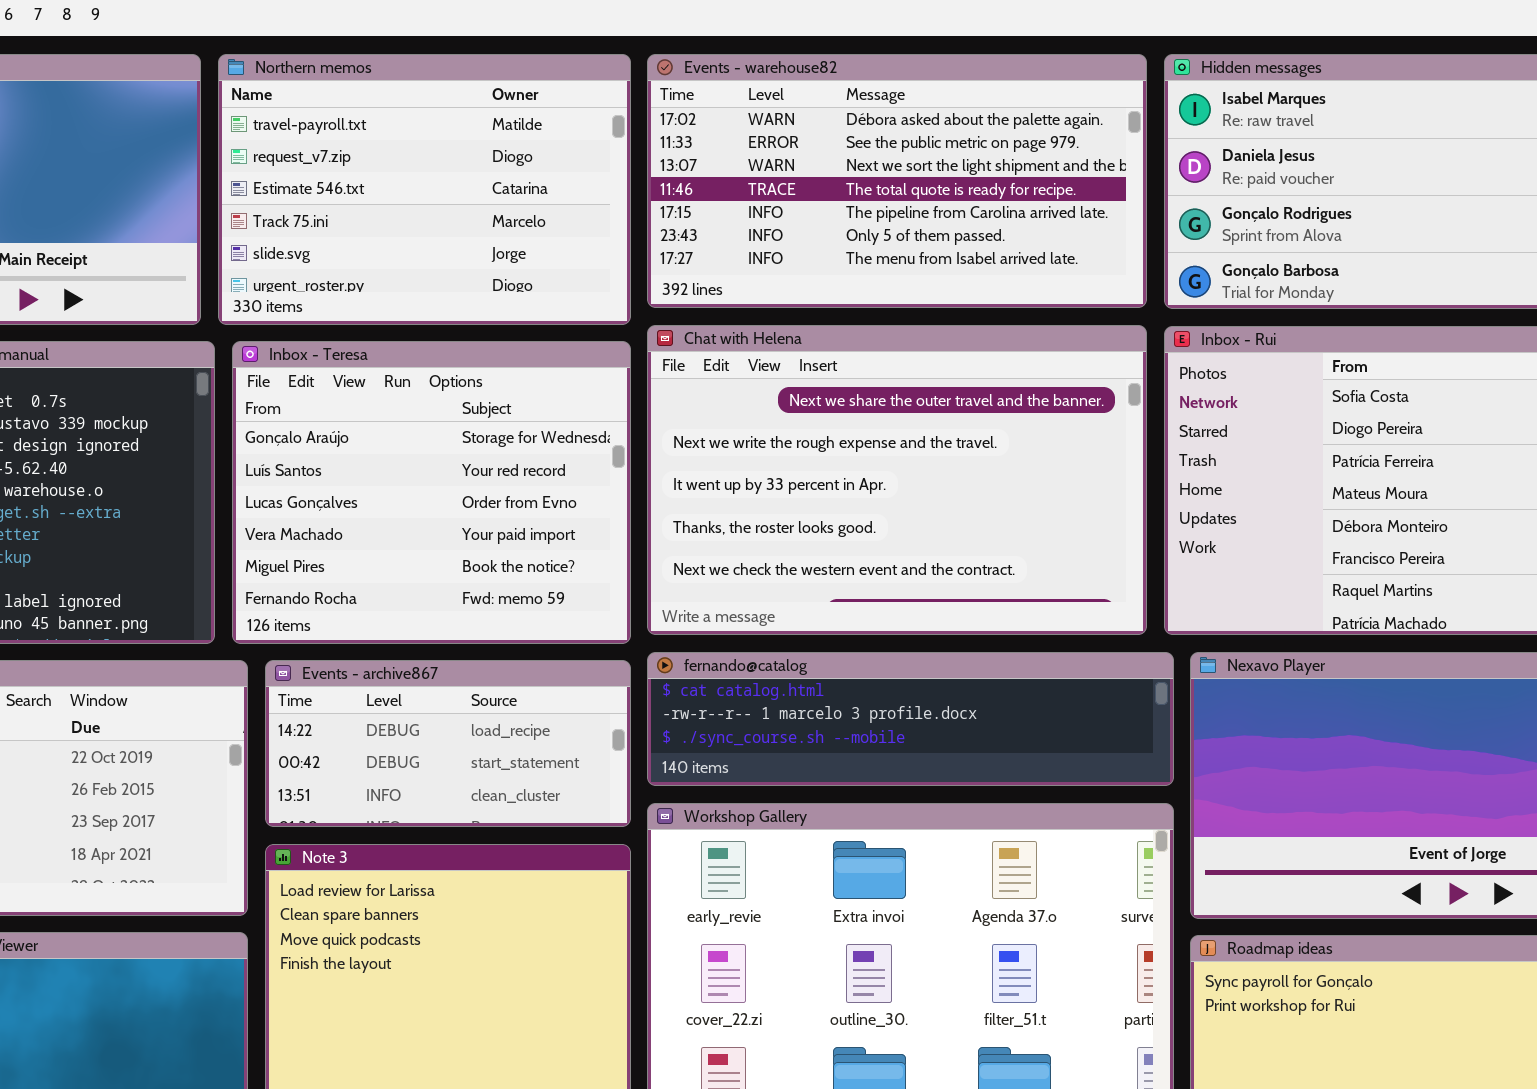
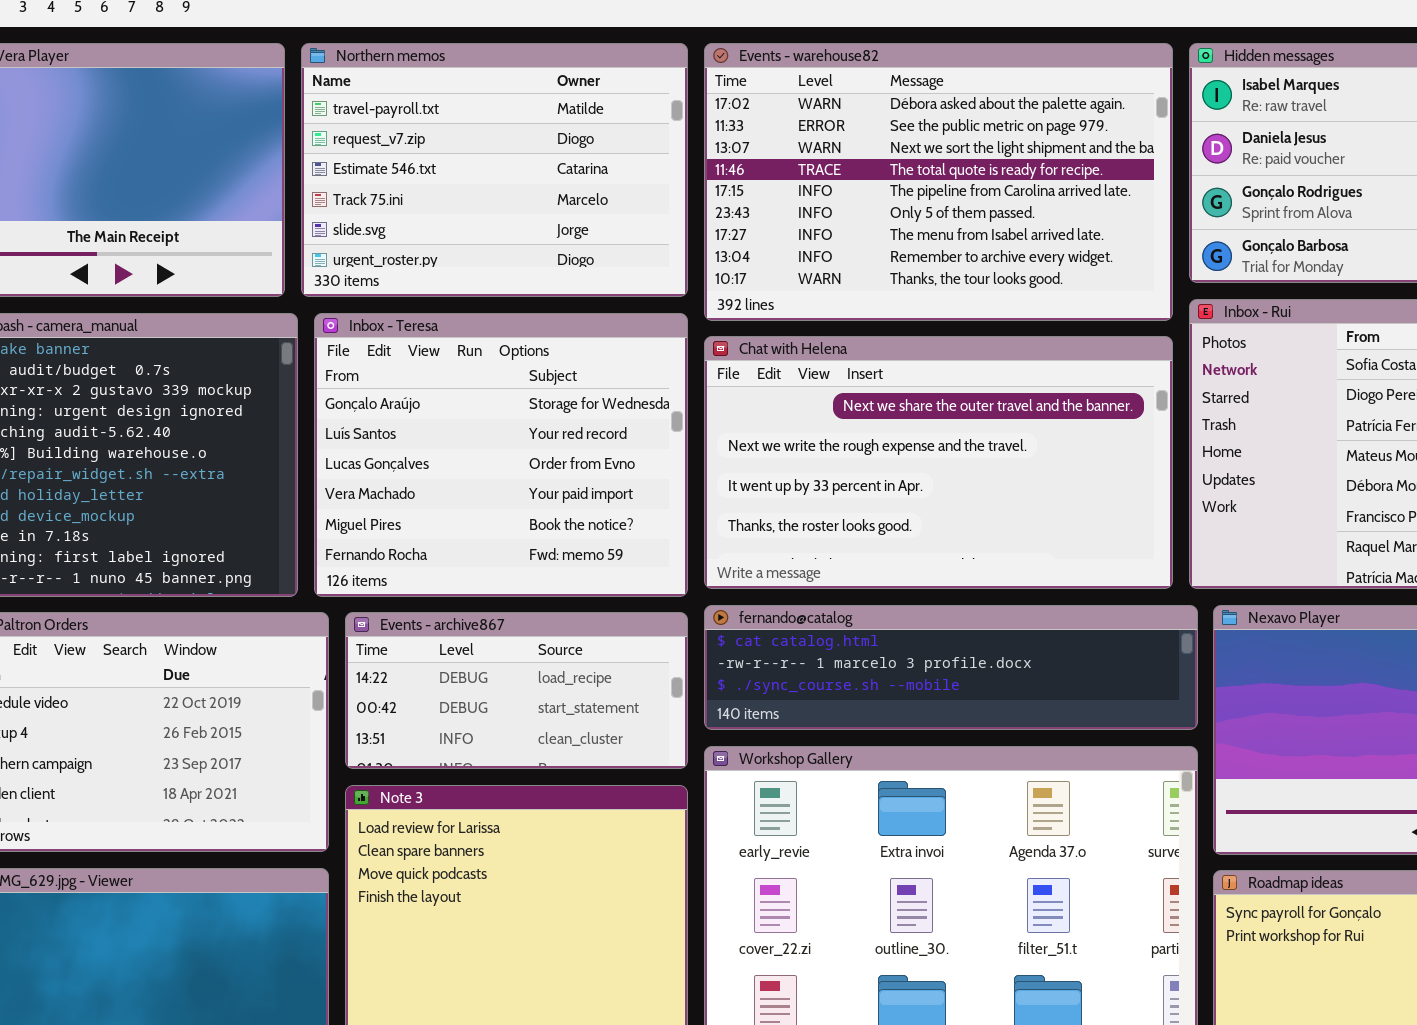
Events - warehouse82: [647,54,1147,308] -> [704,43,1173,321], resized
Chat with Helena: [647,325,1147,635] -> [704,336,1173,589], resized

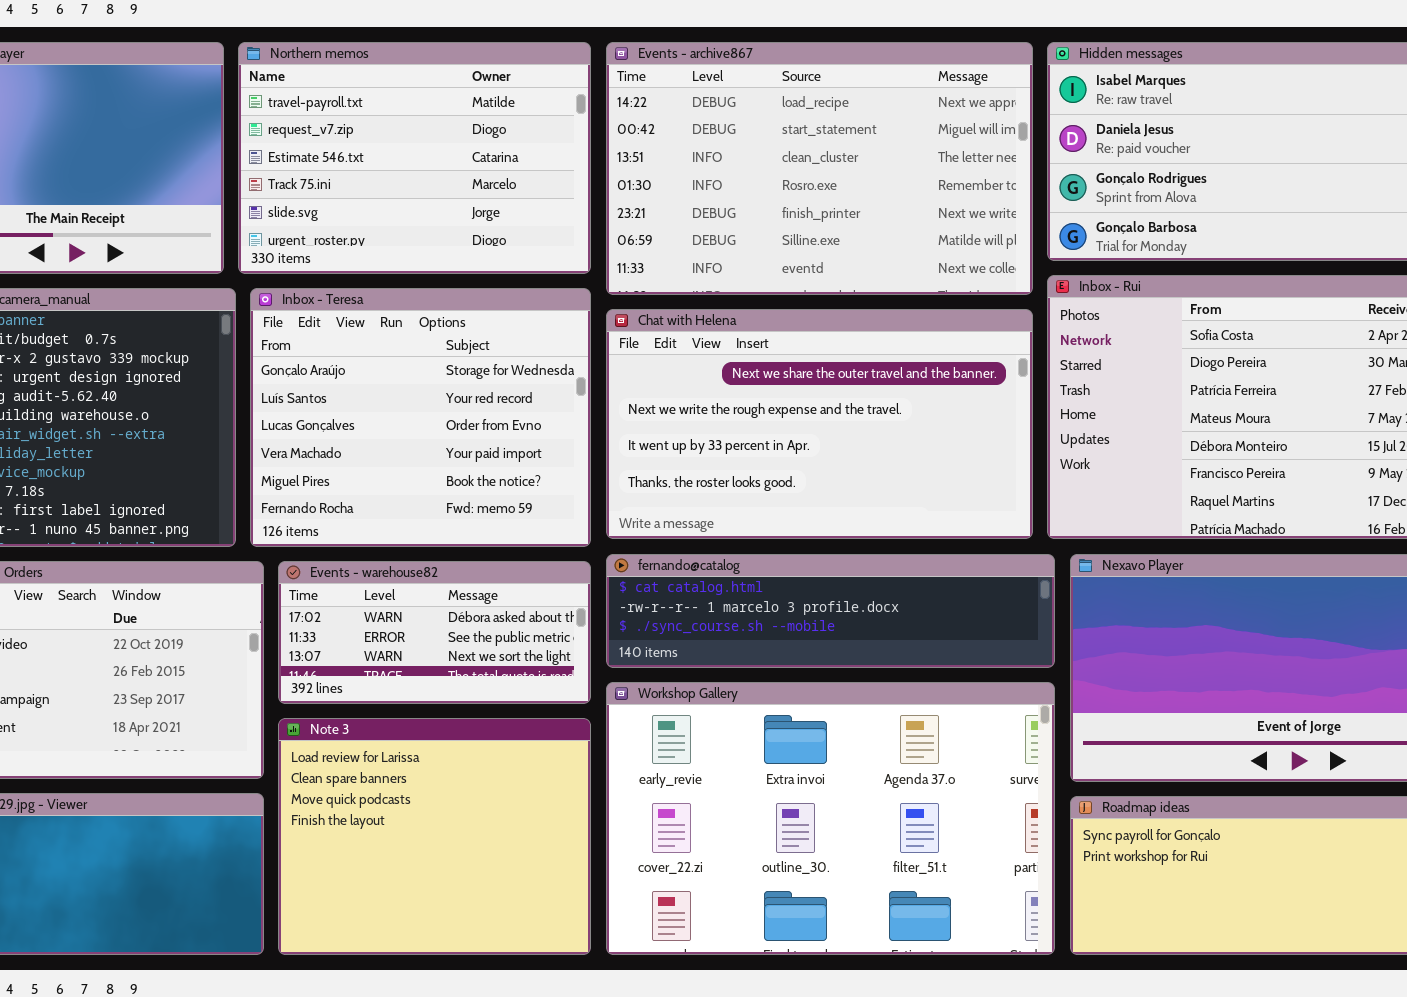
Events - warehouse82: [704,43,1173,321] -> [278,561,591,704], moved, resized
Events - archive867: [345,612,688,769] -> [606,42,1033,295], moved, resized

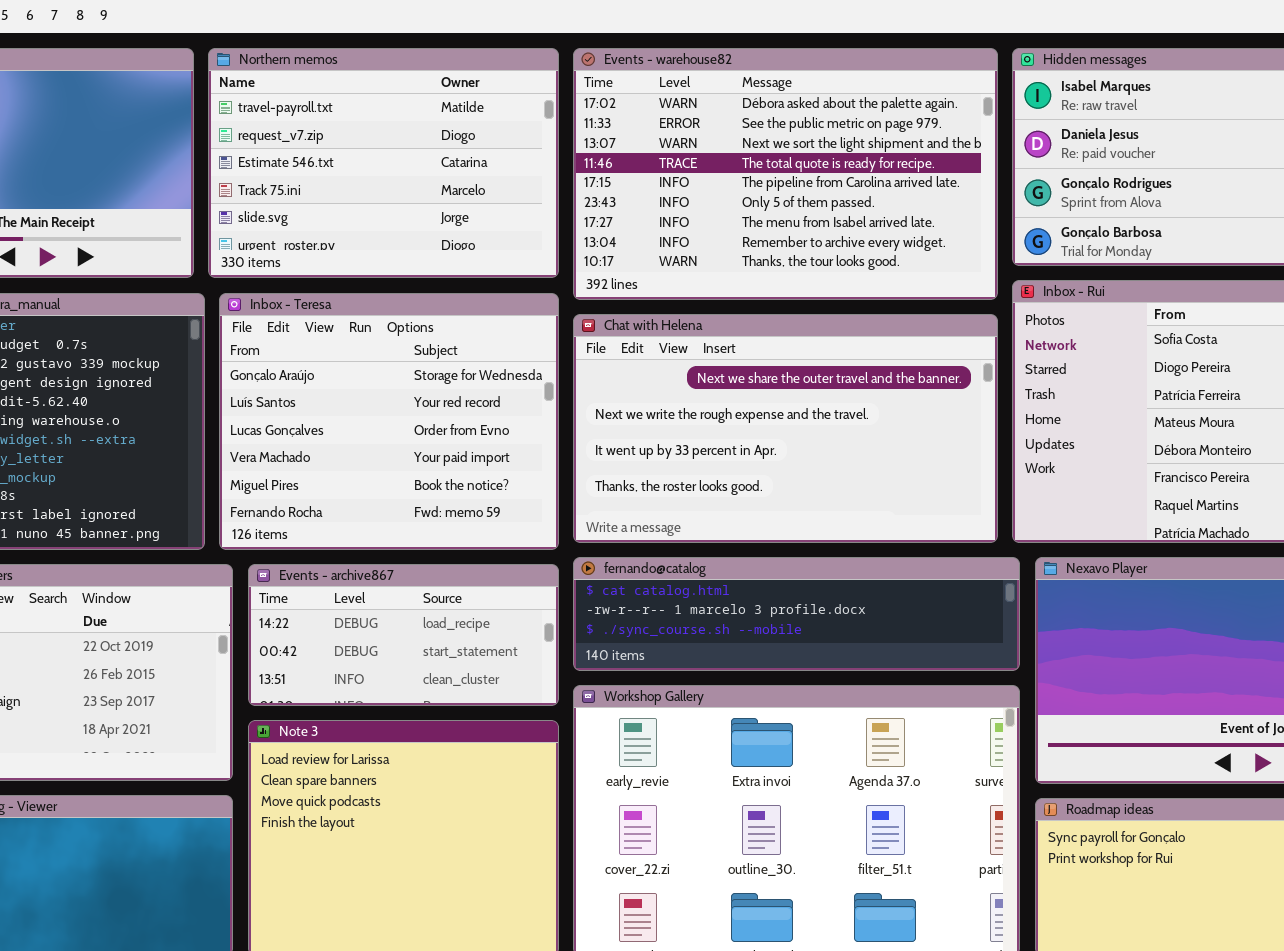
Events - archive867: [606,42,1033,295] -> [248,564,559,706], moved, resized
Events - warehouse82: [278,561,591,704] -> [573,48,998,300], moved, resized

